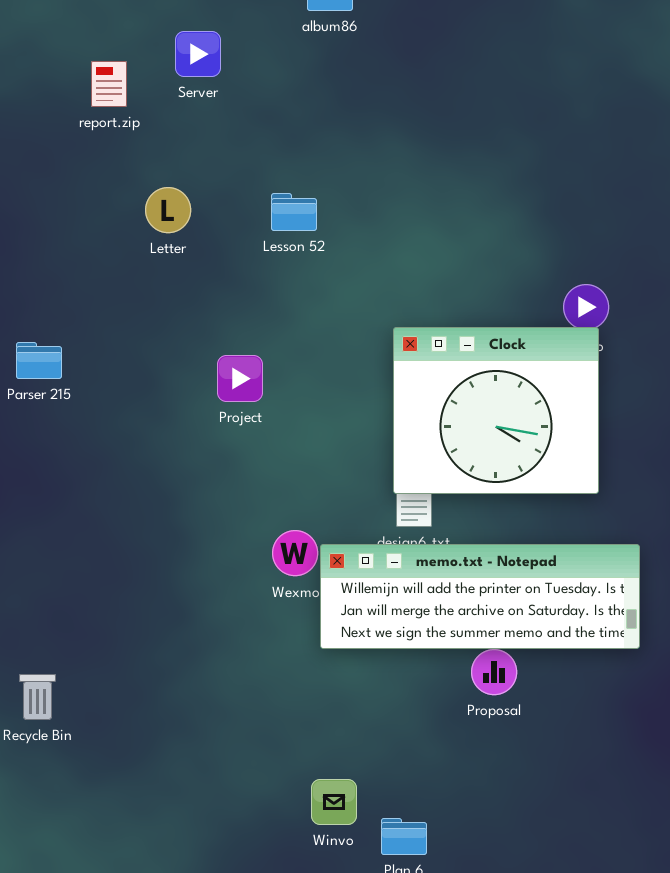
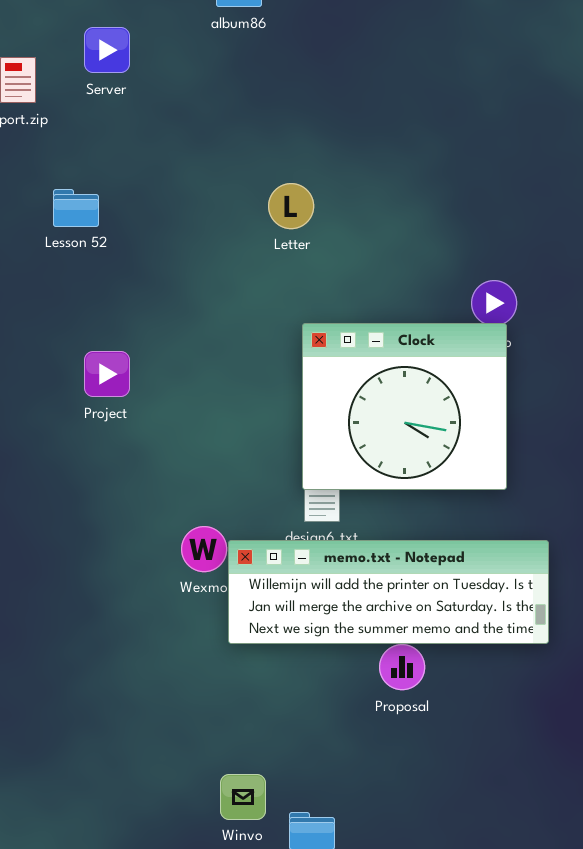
Letter: [145,187,191,233] -> [268,183,314,229], moved
Lesson 52: [271,193,317,231] -> [53,189,99,227], moved
Project: [217,355,263,402] -> [84,351,130,397], moved

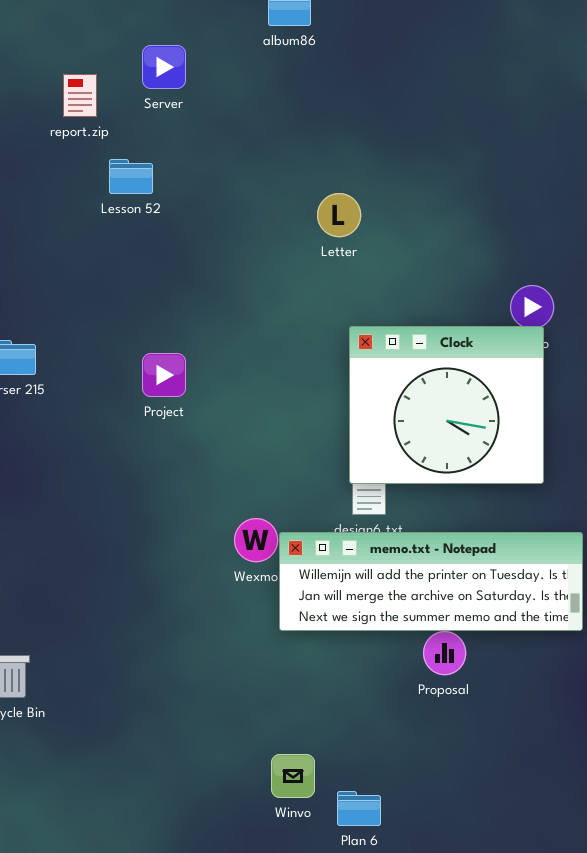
Lesson 52: [53,189,99,227] -> [109,159,153,194], moved

